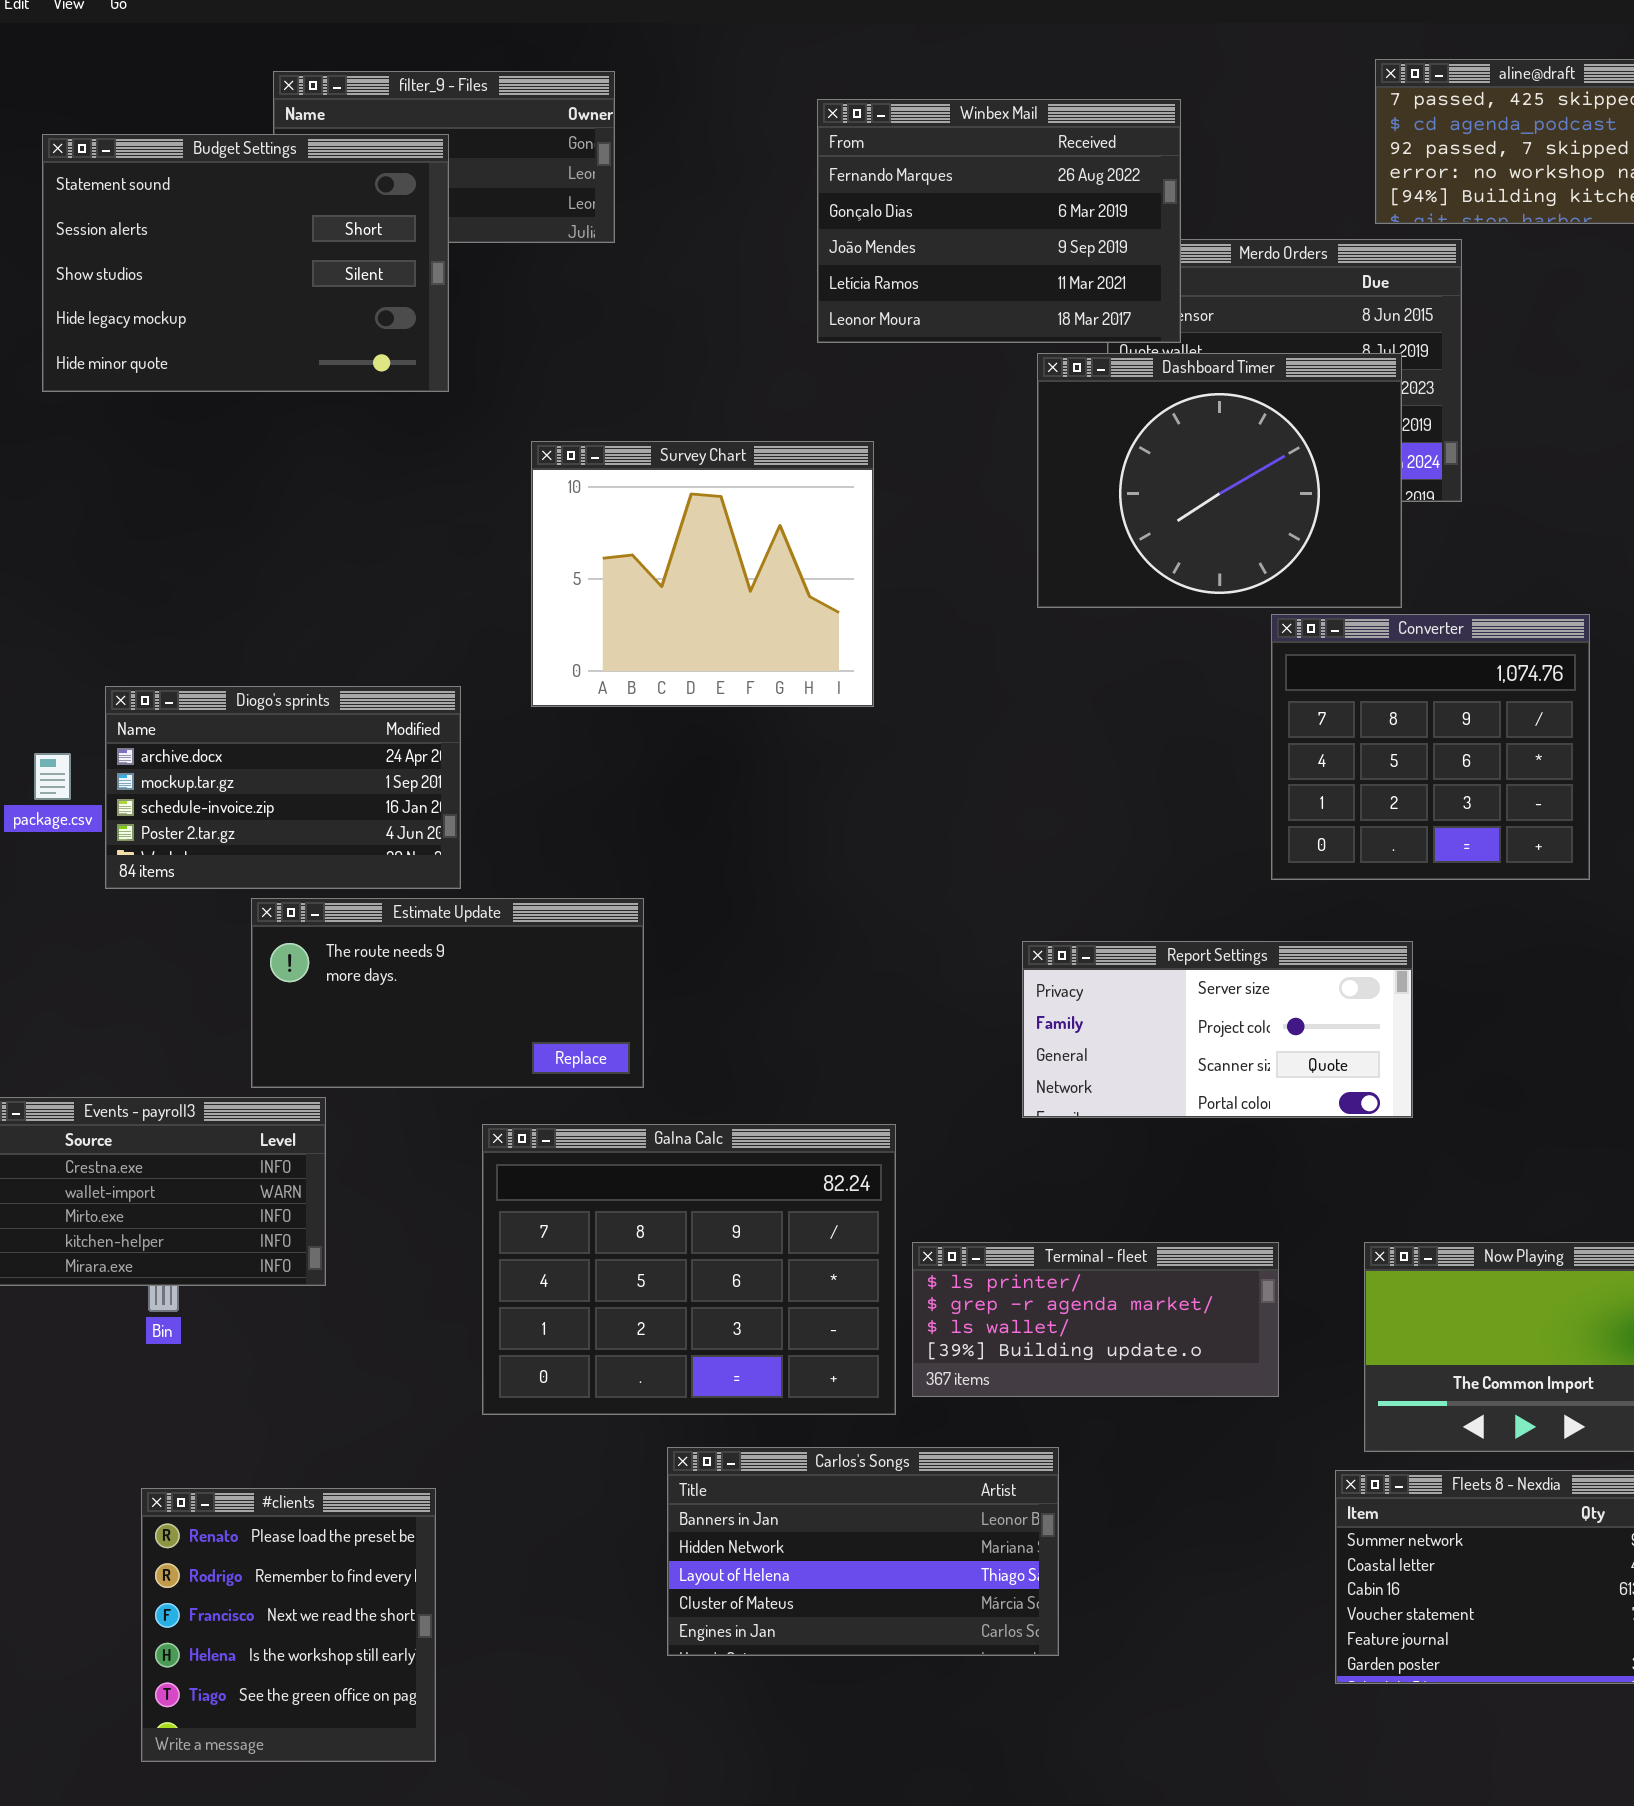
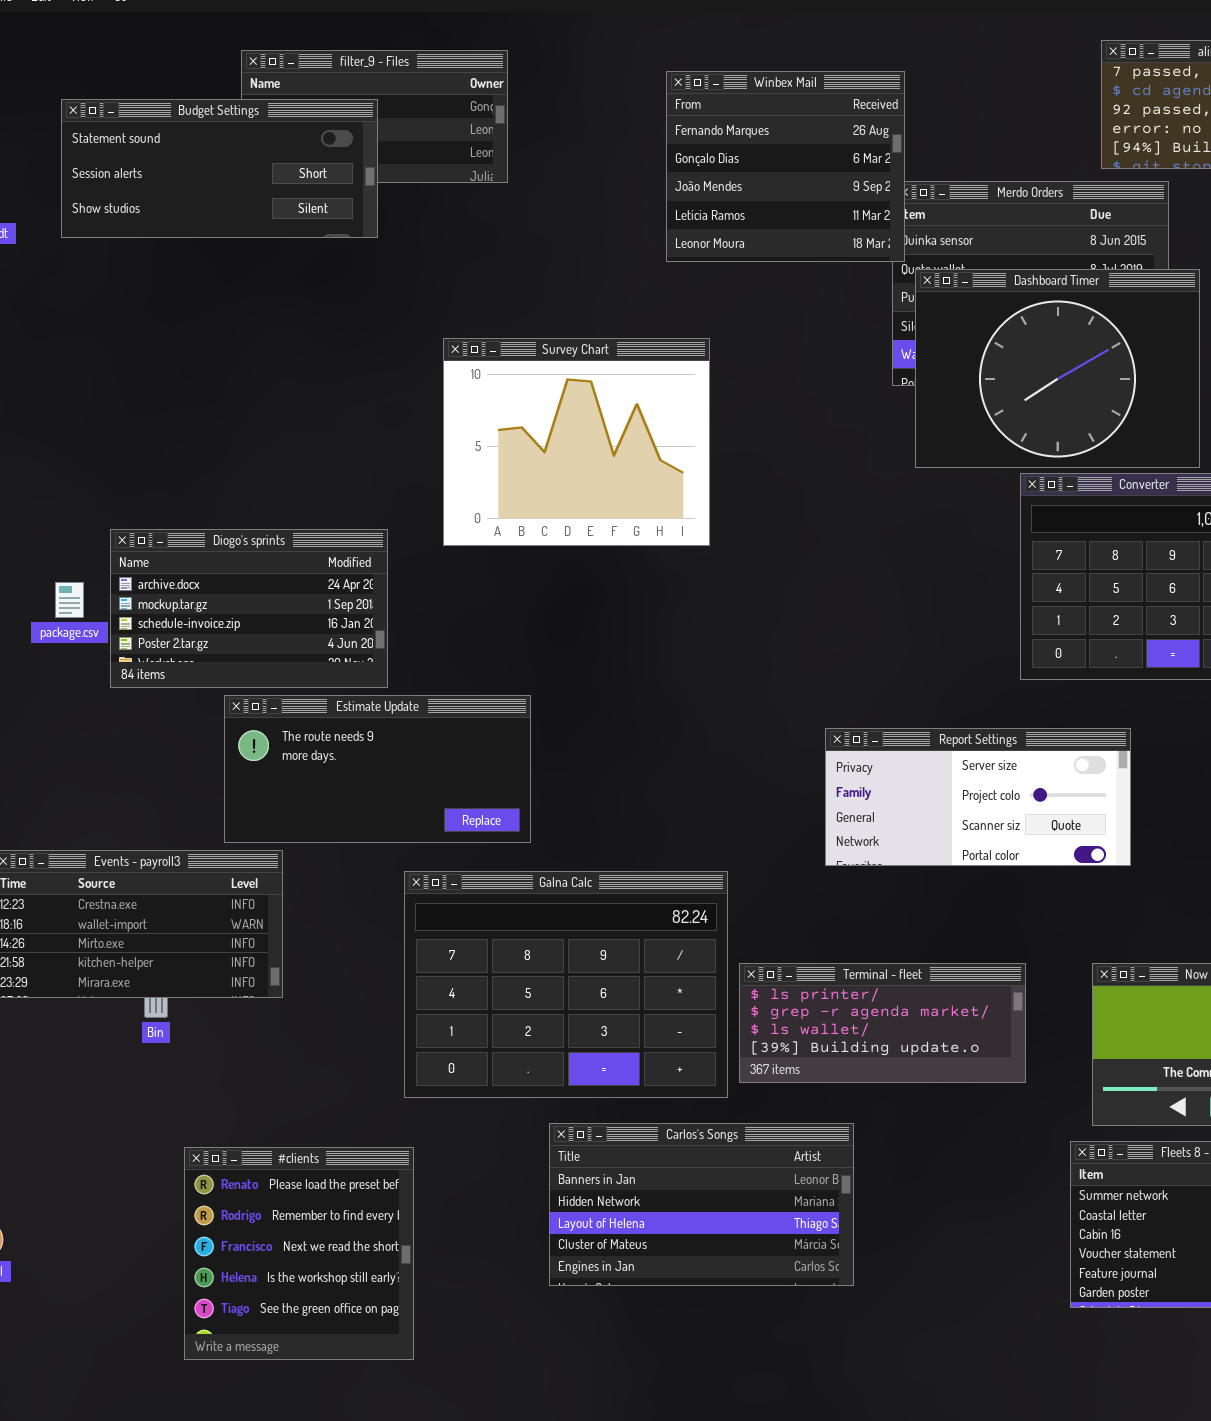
Winbex Mail: [817,99,1181,343] -> [666,71,905,262], resized
Budget Settings: [42,134,449,392] -> [61,99,378,238], resized
Dashboard Timer: [1037,353,1402,608] -> [915,269,1200,468], moved
#clients: [141,1488,436,1762] -> [184,1147,414,1360], moved

